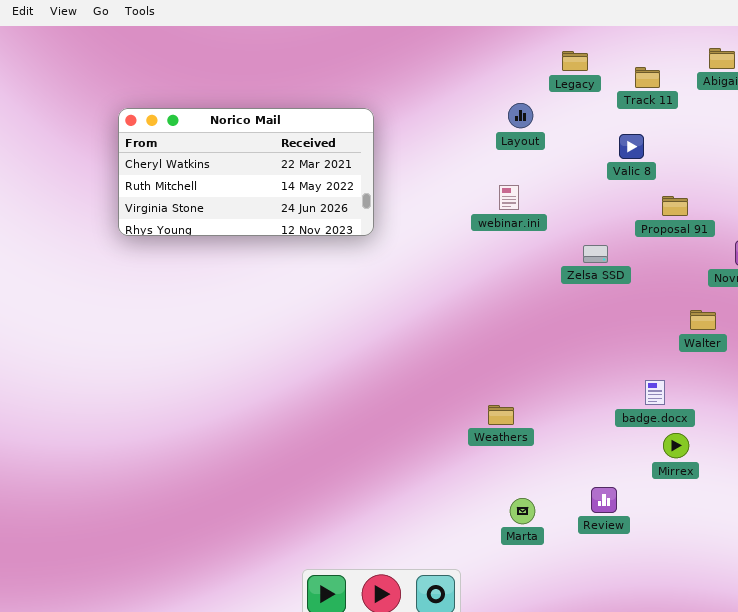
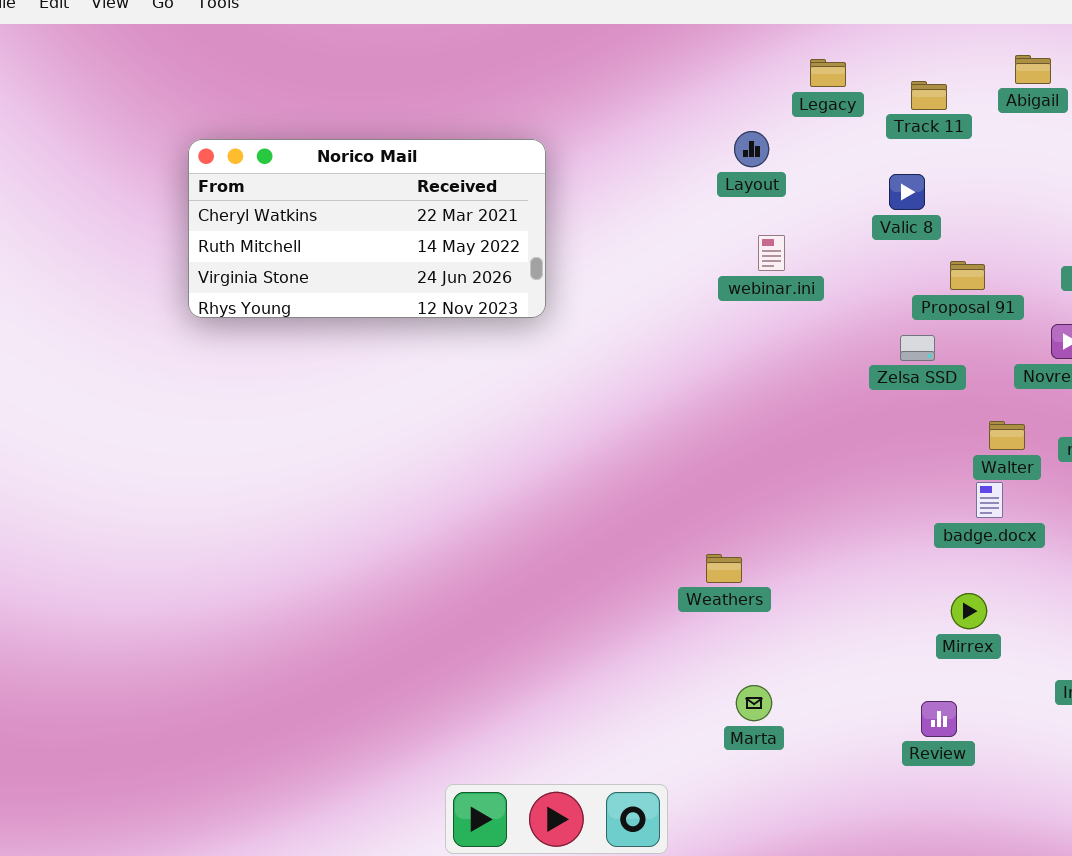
webinar.ini: [499,185,519,210] -> [758,235,785,271], moved
Zelsa SSD: [583,245,608,263] -> [900,335,935,361], moved
badge.docx: [645,380,665,405] -> [976,482,1003,518], moved
Review: [591,487,617,513] -> [921,701,957,737], moved

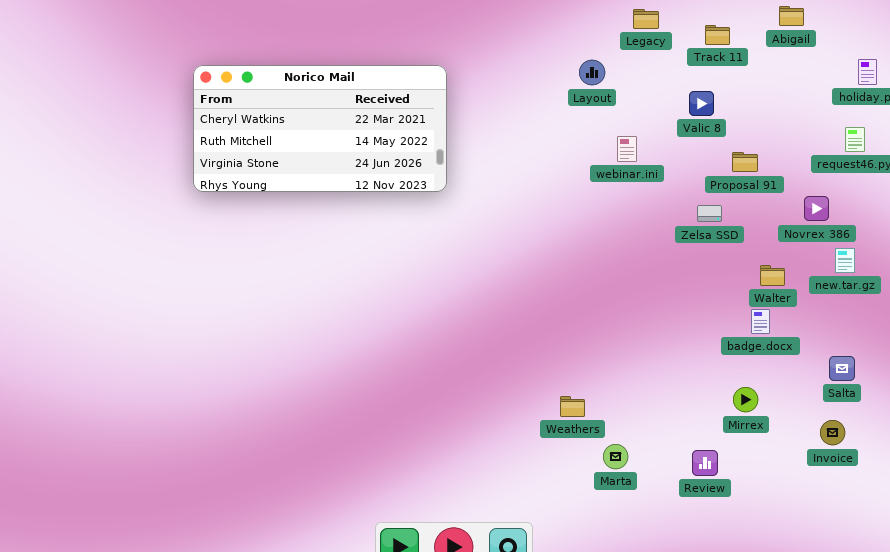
webinar.ini: [758,235,785,271] -> [617,136,637,162], moved
Weathers: [706,554,742,583] -> [560,396,585,417], moved
Marta: [736,685,772,721] -> [603,444,628,469], moved
Review: [921,701,957,737] -> [692,450,718,476], moved

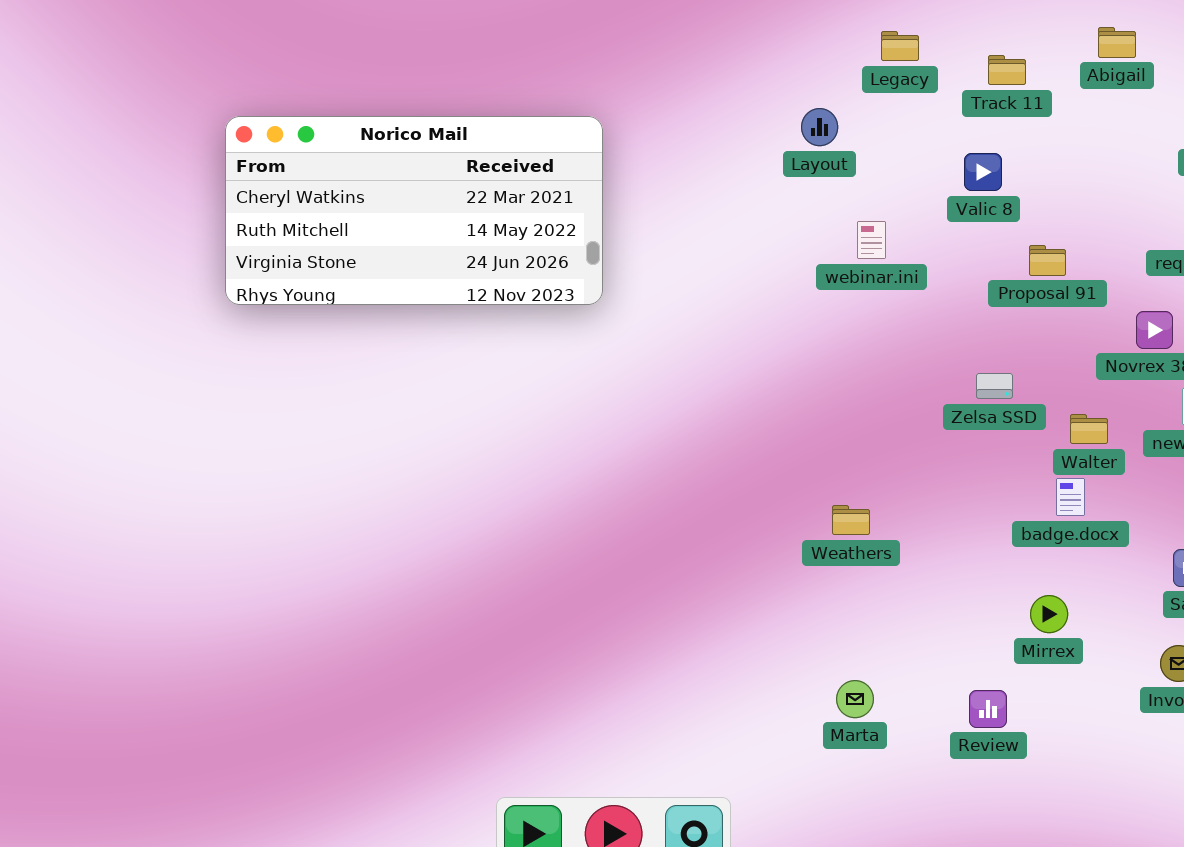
Zelsa SSD: [697,205,722,222] -> [976,373,1013,399], moved
Weathers: [560,396,585,417] -> [832,505,870,535], moved

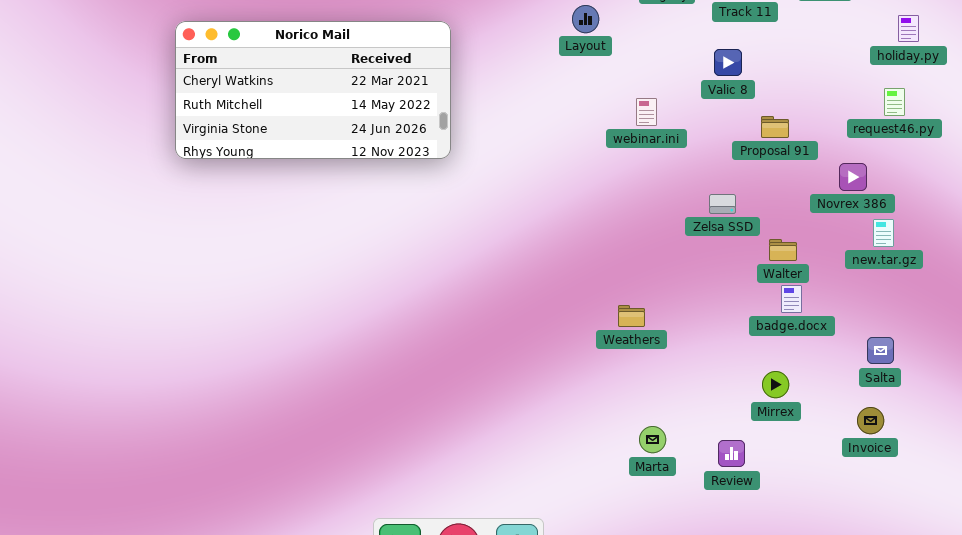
Layout: [801,108,838,146] -> [572,5,599,33], moved
Zelsa SSD: [976,373,1013,399] -> [709,194,736,214], moved
Walter: [1070,414,1108,444] -> [769,239,797,261], moved
Marta: [836,680,874,718] -> [639,426,666,453], moved

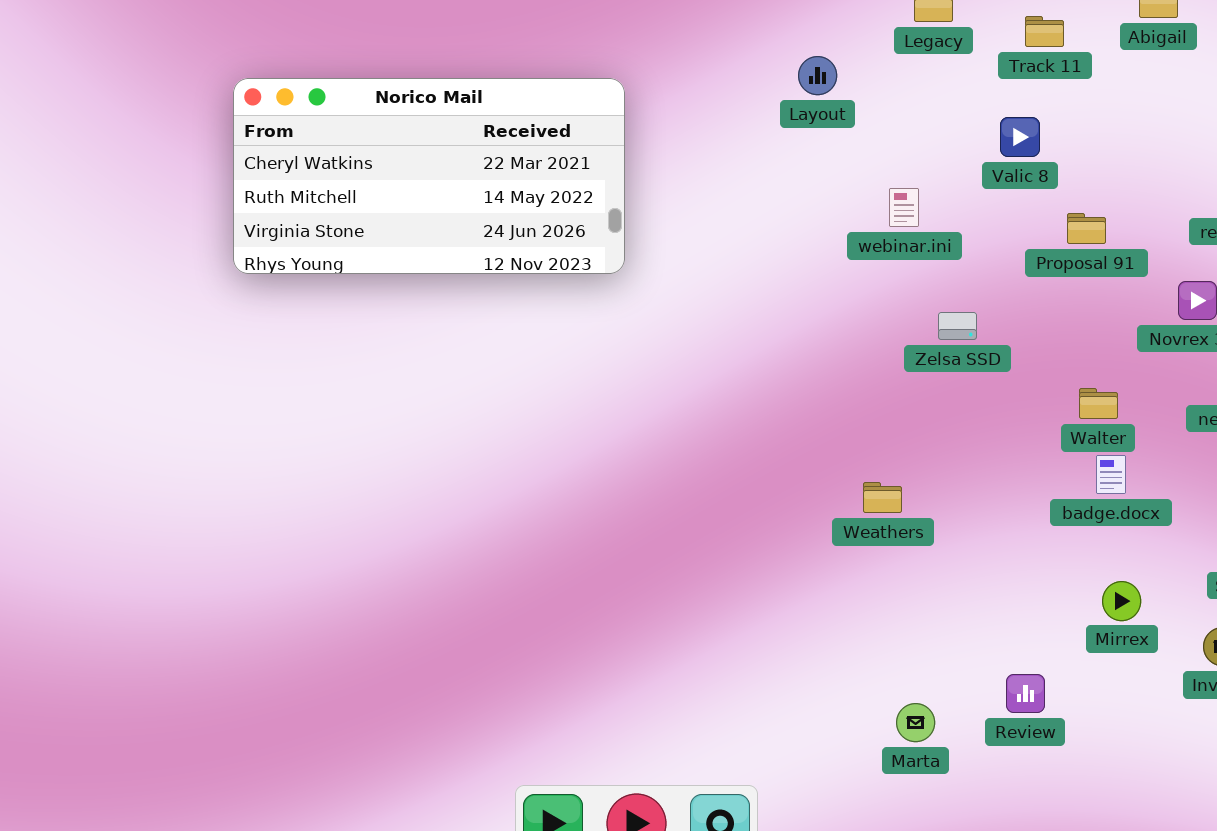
Zelsa SSD: [709,194,736,214] -> [938,312,977,340], moved
Mirrex: [762,371,789,398] -> [1102,581,1141,621], moved
Marta: [639,426,666,453] -> [896,703,935,742], moved

